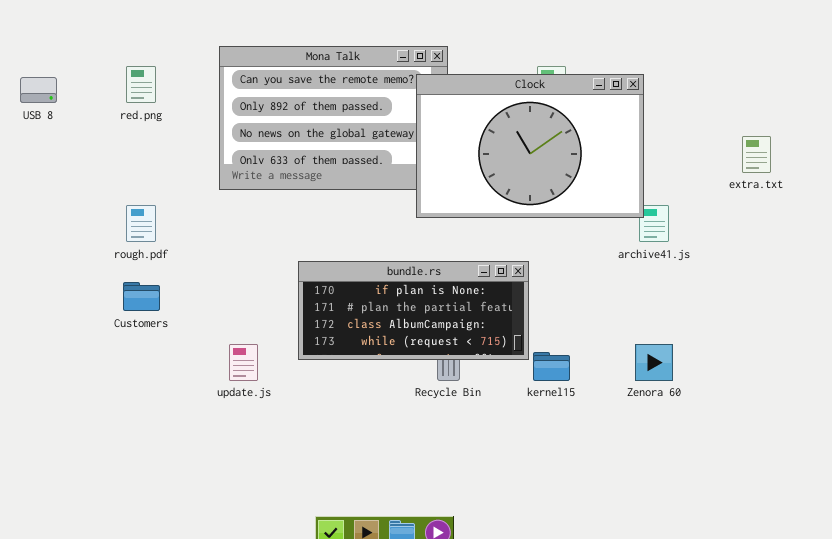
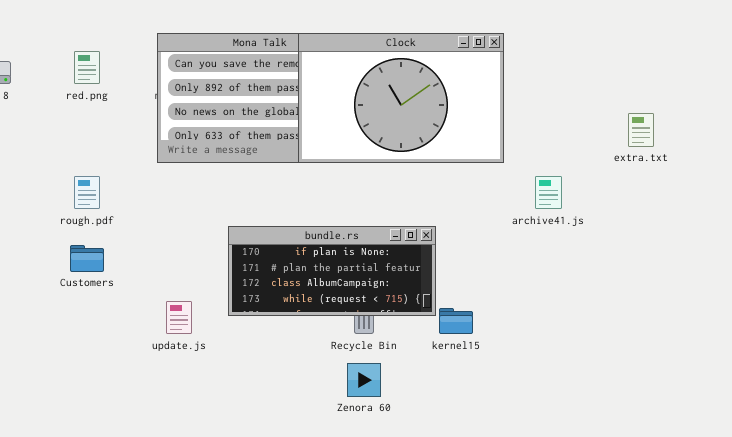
Clock: [416,74,644,218] -> [298,33,504,163], moved
Zenora 60: [635,344,673,381] -> [347,363,381,397], moved

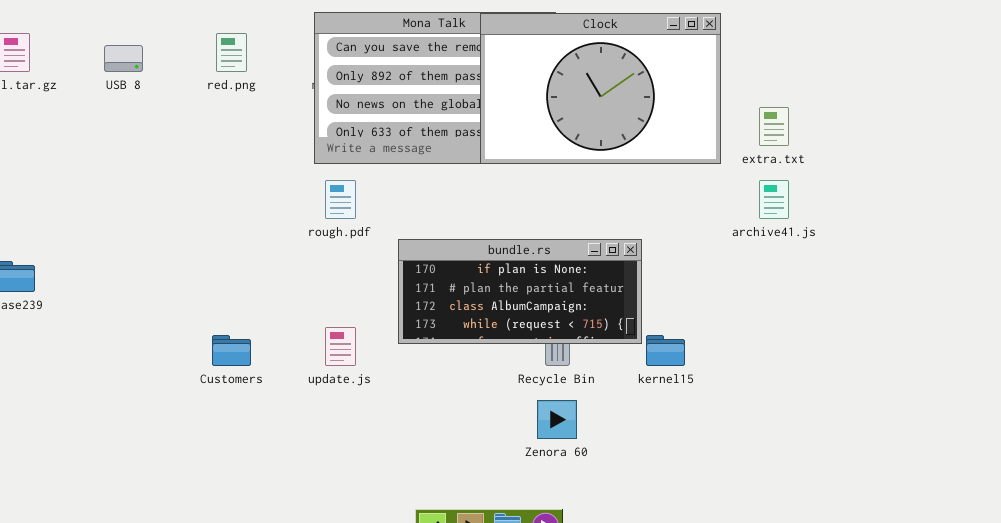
extra.txt: [628,113,654,147] -> [759,107,789,146], moved
rough.pdf: [74,176,100,209] -> [325,180,356,219], moved
Customers: [70,245,104,272] -> [212,335,251,366], moved

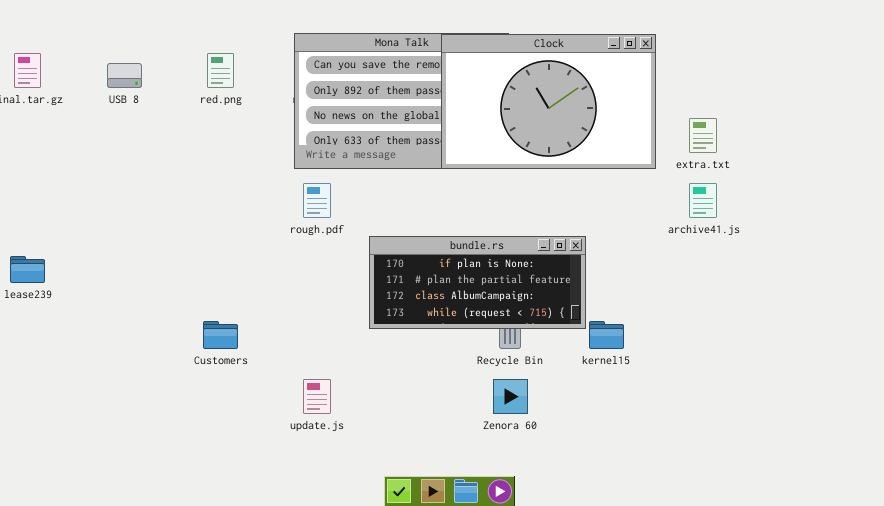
update.js: [325,327,356,366] -> [303,379,331,414], moved

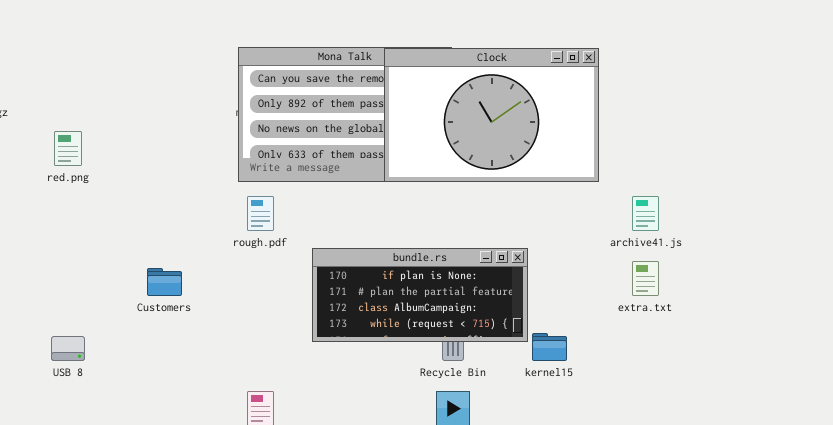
red.png: [207,53,234,88] -> [54,131,82,166], moved
USB 8: [107,63,142,88] -> [51,336,85,361], moved
extra.txt: [689,118,717,153] -> [632,261,659,296], moved
Customers: [203,321,238,349] -> [147,268,182,296], moved

